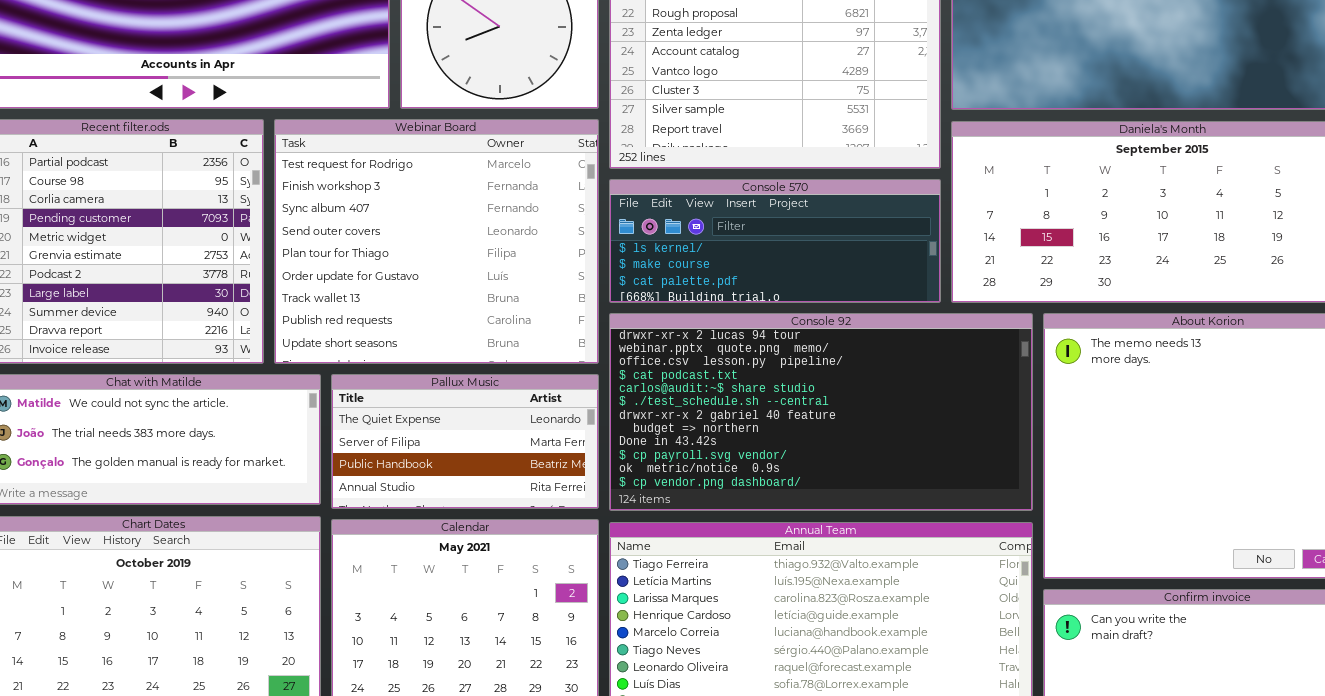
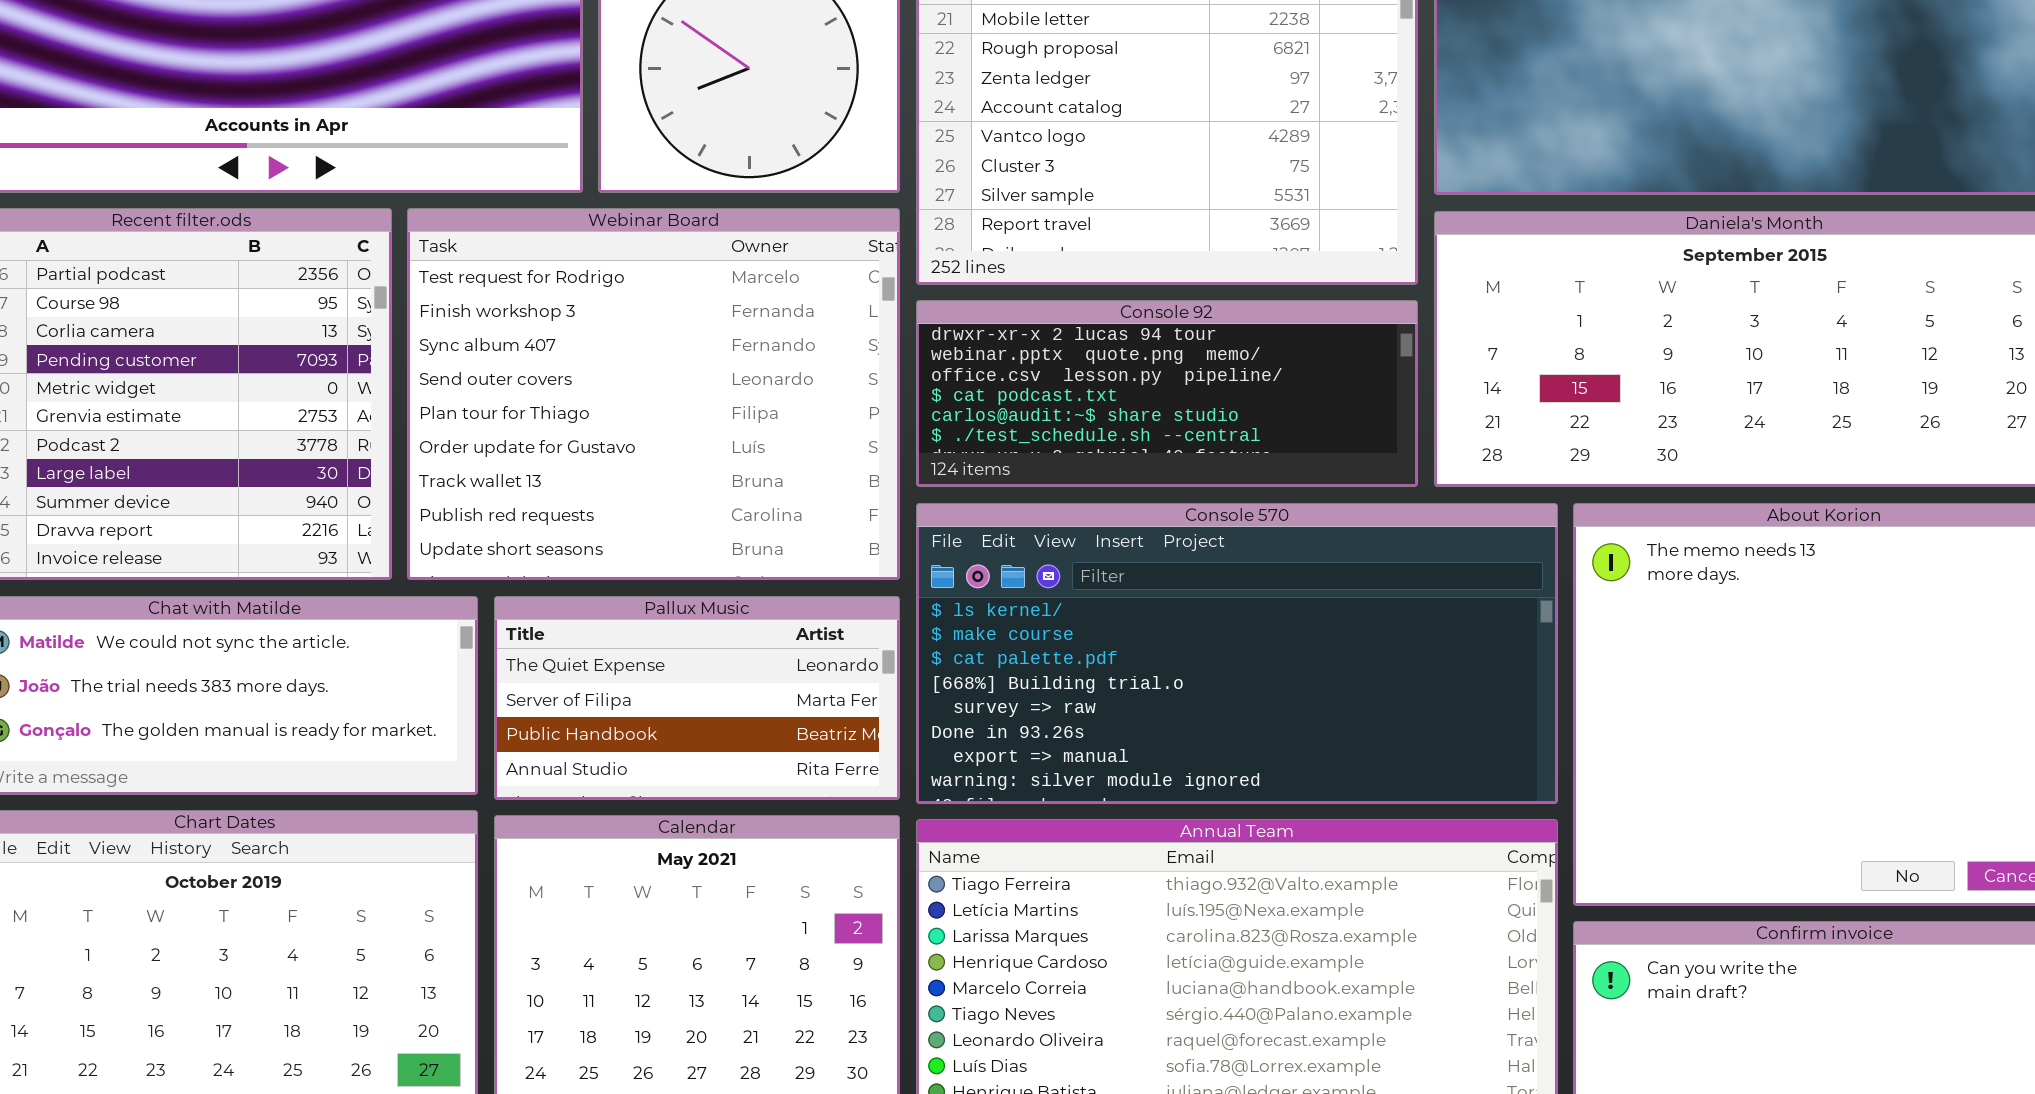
Console 570: [609,179,941,303] -> [916,503,1558,804], moved, resized
Console 92: [609,313,1033,511] -> [916,300,1418,487], moved, resized

